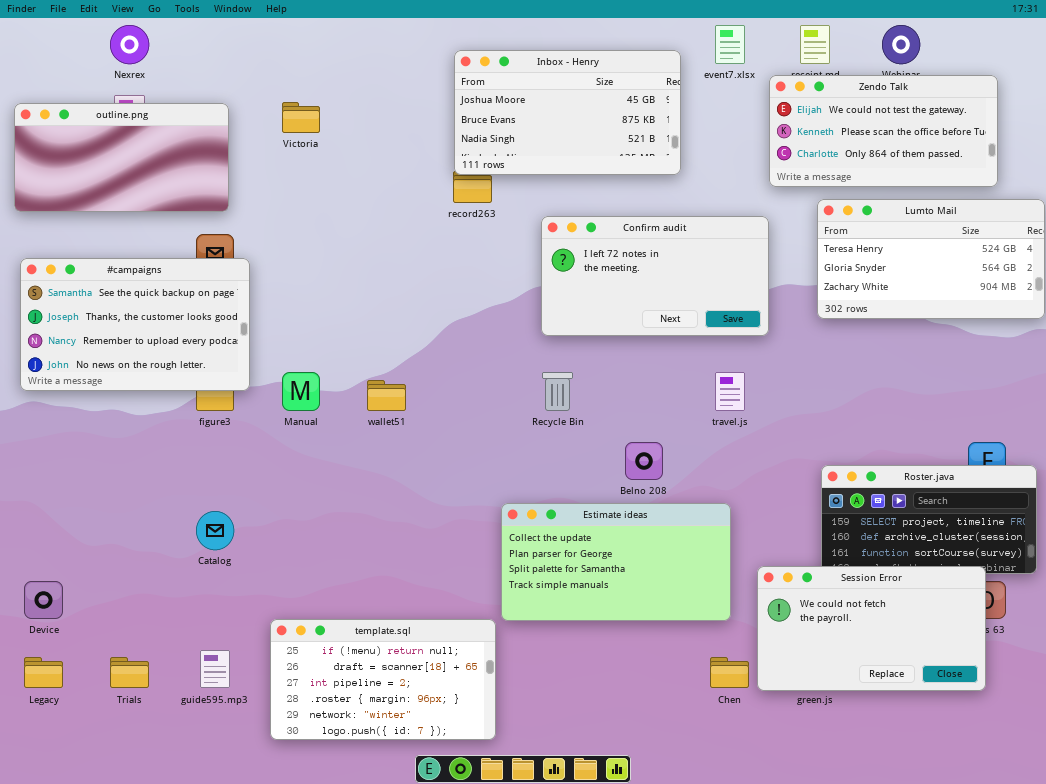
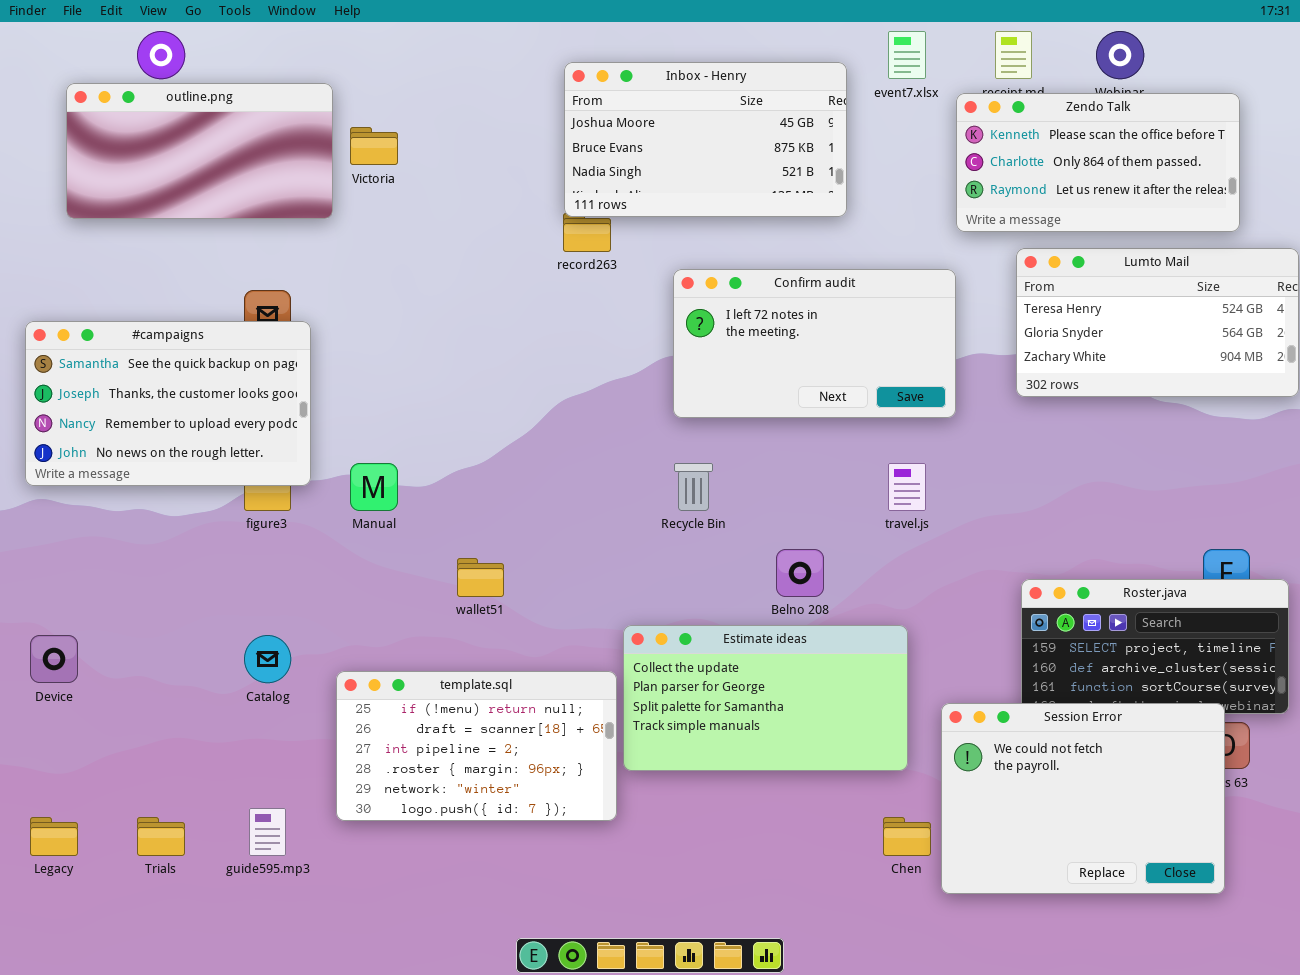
Zendo Talk: [769,75,998,187] -> [956,93,1240,232], scrolled down 1 row
outline.png: [14,103,229,212] -> [66,83,333,219], moved
wallet51: [367,380,406,411] -> [457,558,504,597], moved
Session Error: [757,566,986,691] -> [941,703,1225,894], resized
Device: [24,581,63,619] -> [30,635,78,683], moved
template.sql: [270,619,496,740] -> [336,671,617,821], moved

